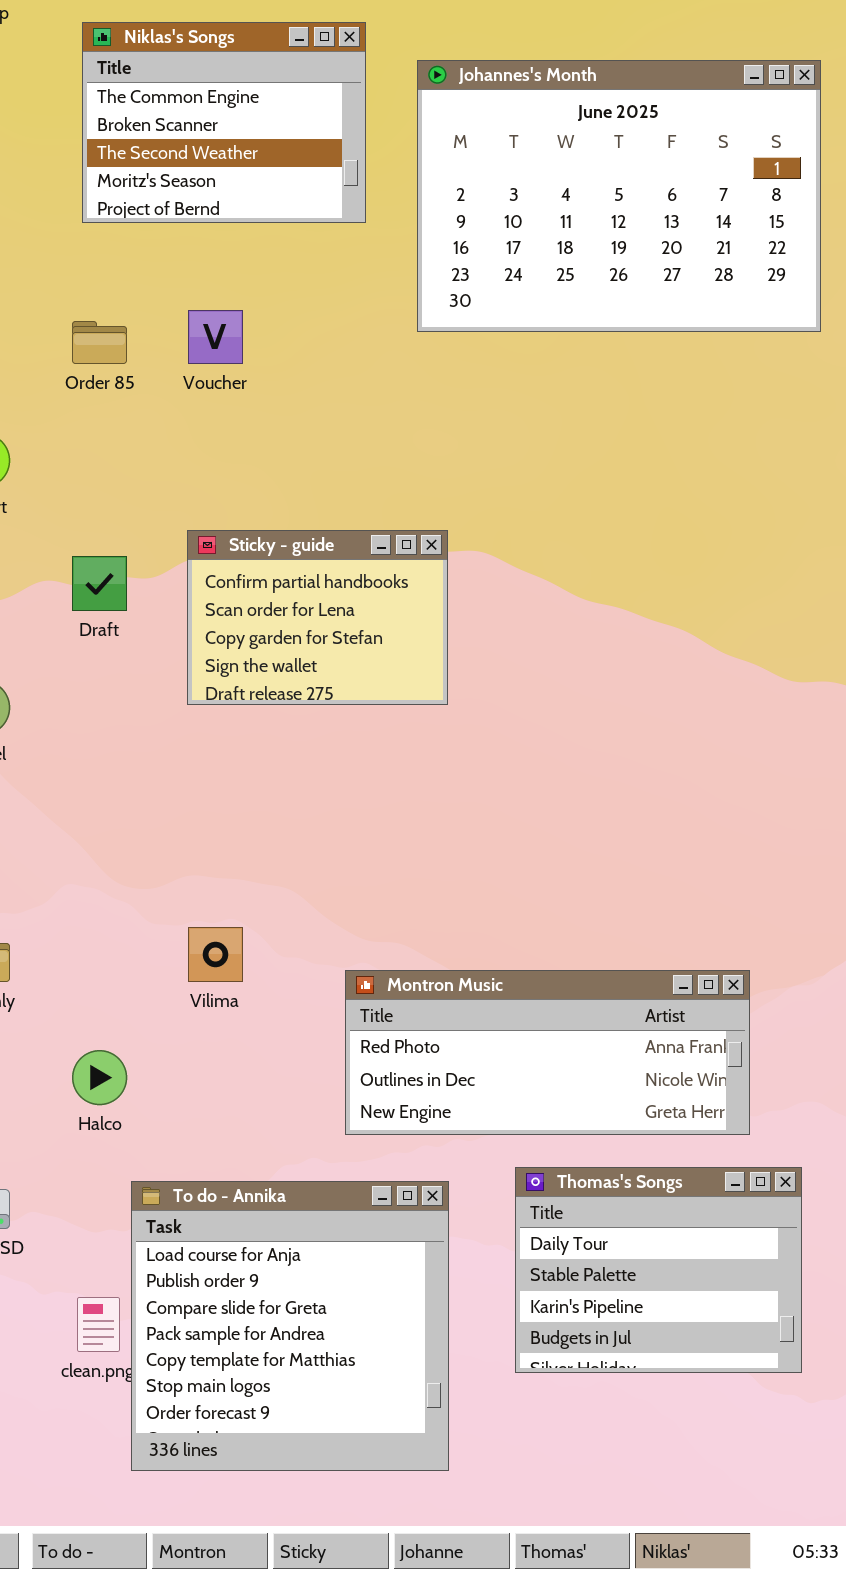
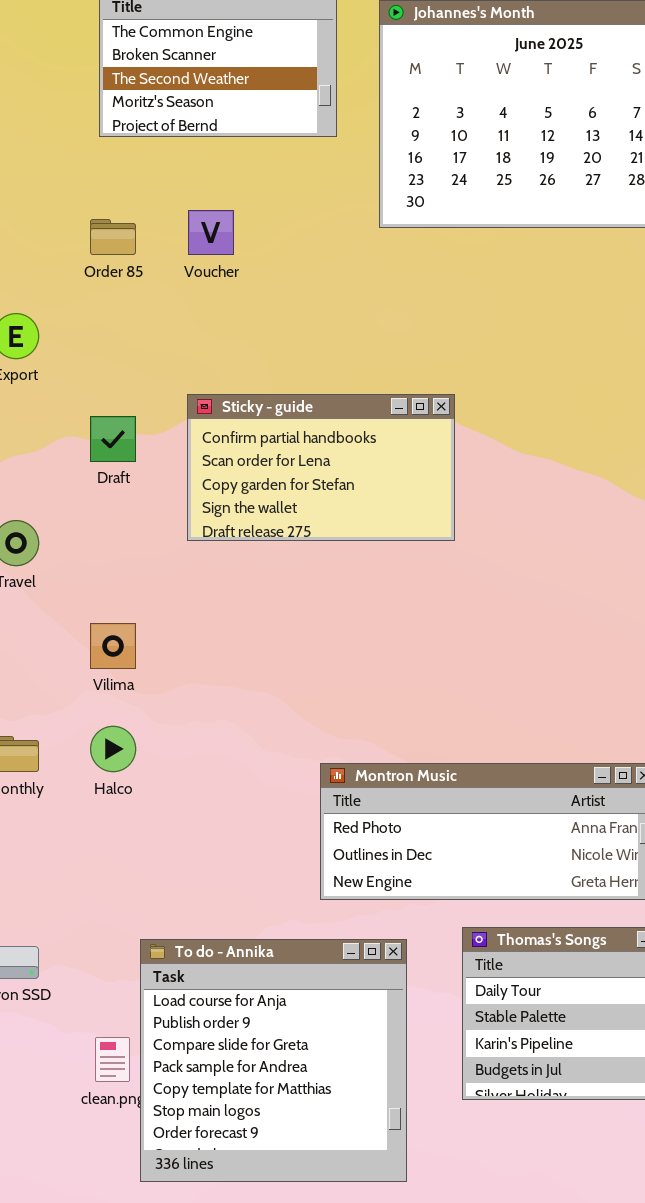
Sticky - guide: [187,530,448,705] -> [187,394,455,541], resized
Vilima: [188,927,243,982] -> [90,623,136,669], moved
Halco: [72,1050,127,1105] -> [90,726,136,772], moved

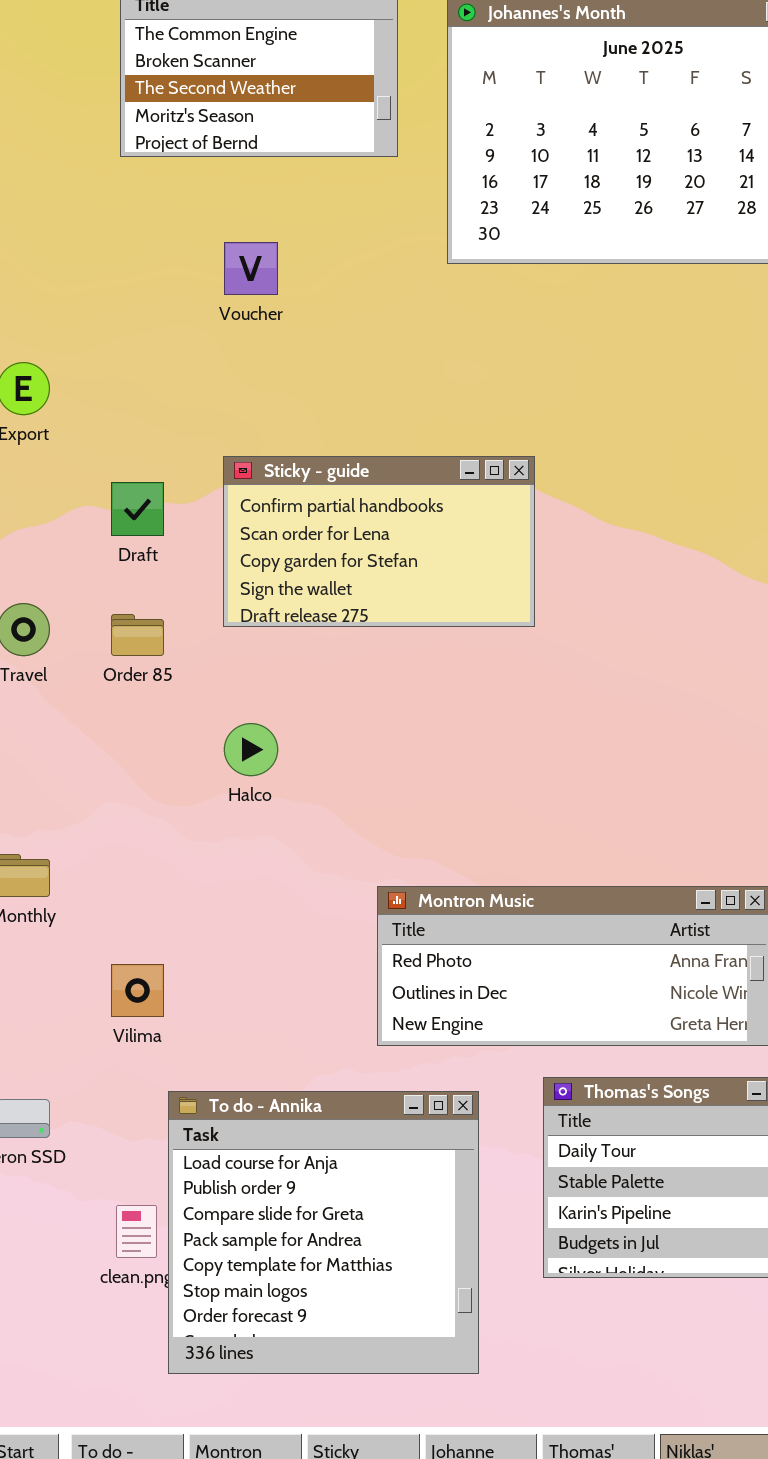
Order 85: [90,219,136,255] -> [111,614,164,656], moved
Vilima: [90,623,136,669] -> [111,964,164,1017], moved
Halco: [90,726,136,772] -> [224,723,278,776], moved

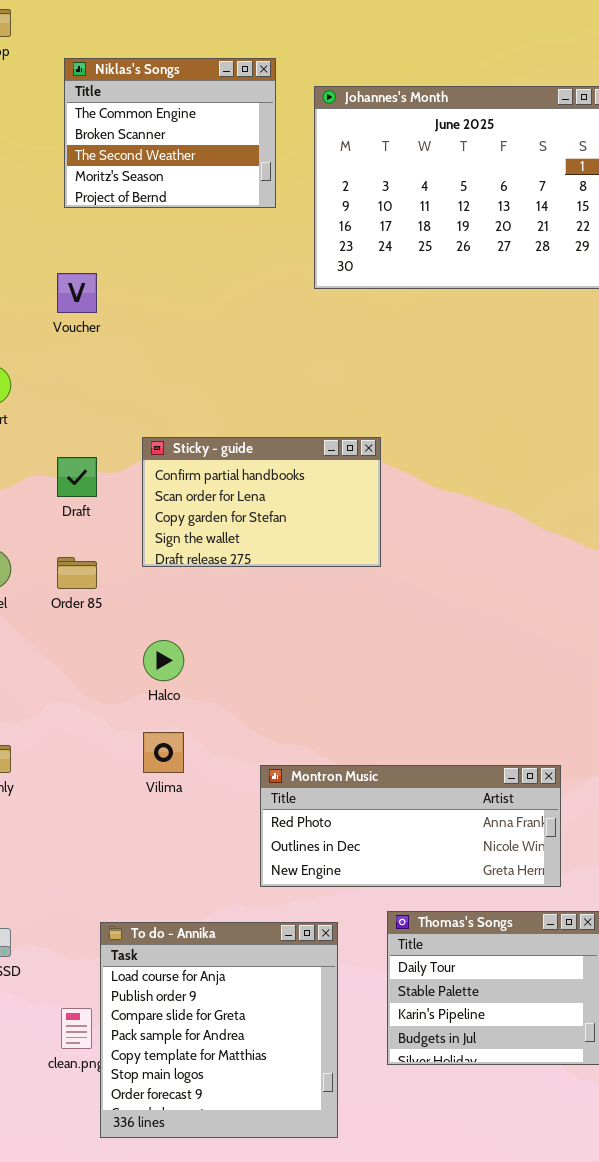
Voucher: [224,242,278,295] -> [57,273,97,313], moved
Vilima: [111,964,164,1017] -> [143,732,184,773], moved

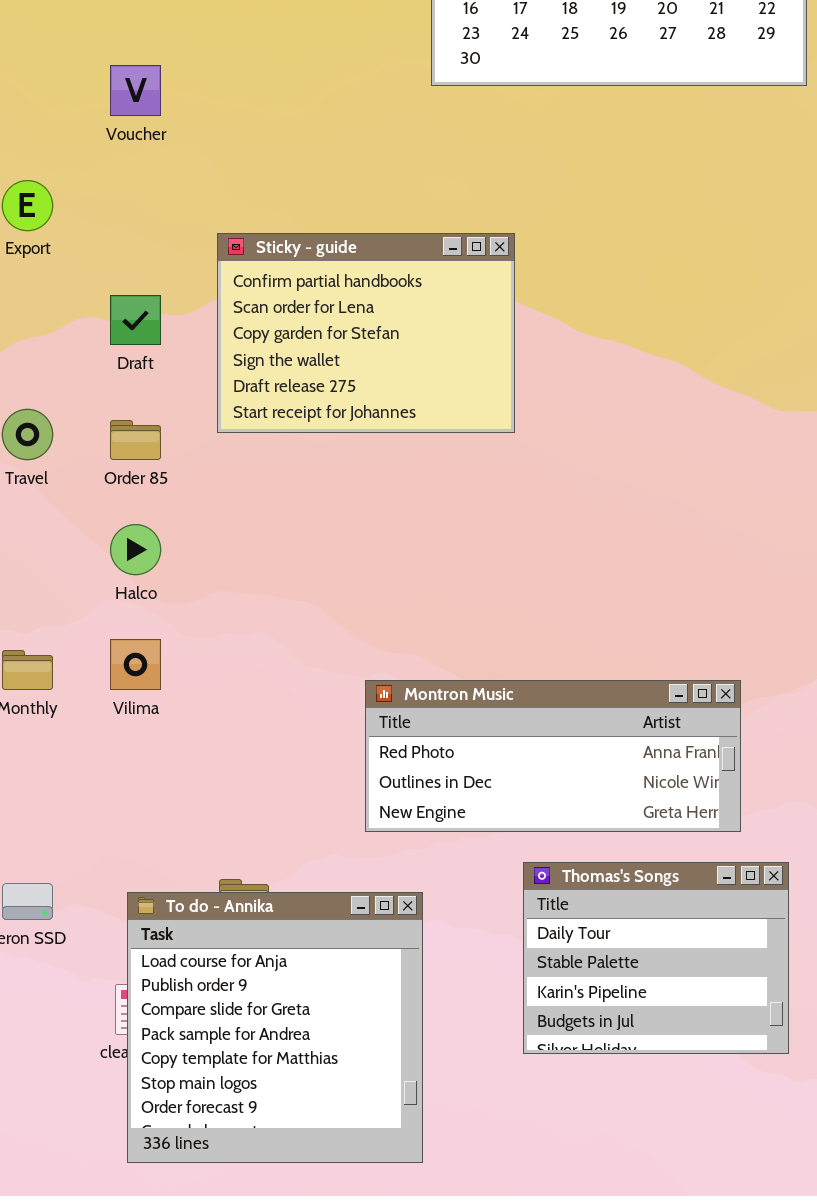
Sticky - guide: [142,437,381,567] -> [217,233,515,433], resized
Halco: [143,640,184,681] -> [110,524,161,575], moved
Vilima: [143,732,184,773] -> [110,639,161,690], moved
To do - Annika: [100,922,338,1138] -> [127,892,423,1163], moved

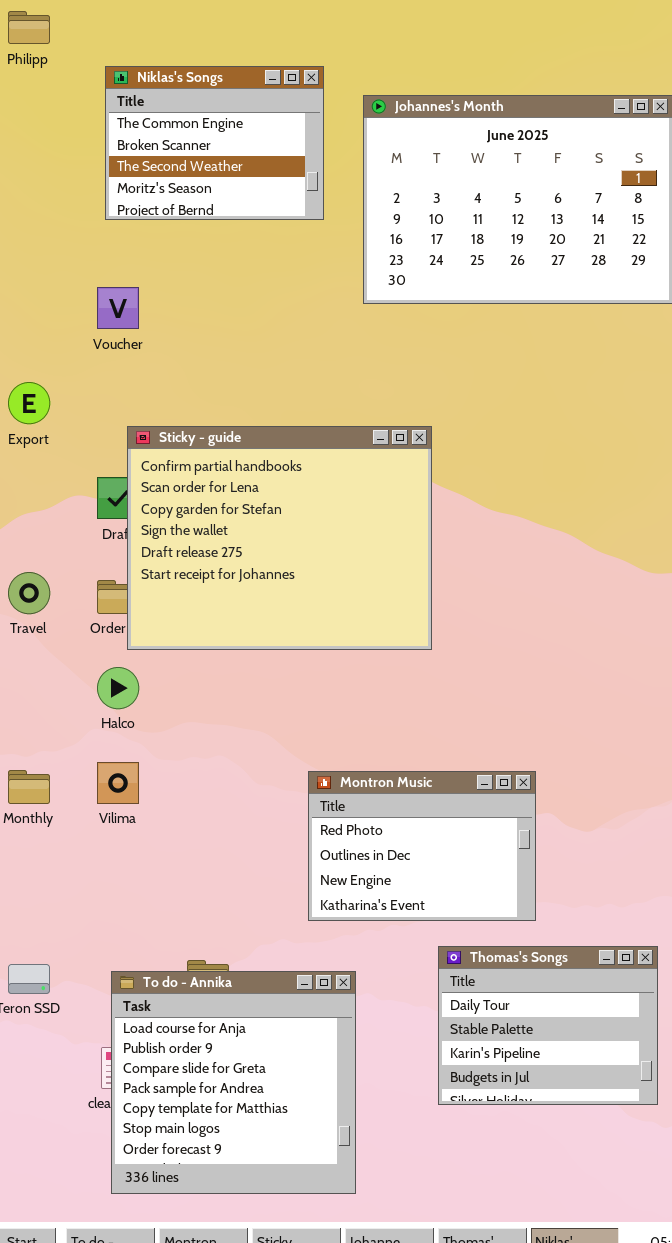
Sticky - guide: [217,233,515,433] -> [127,426,432,650], resized
Montron Music: [365,680,741,832] -> [308,771,536,921], resized

